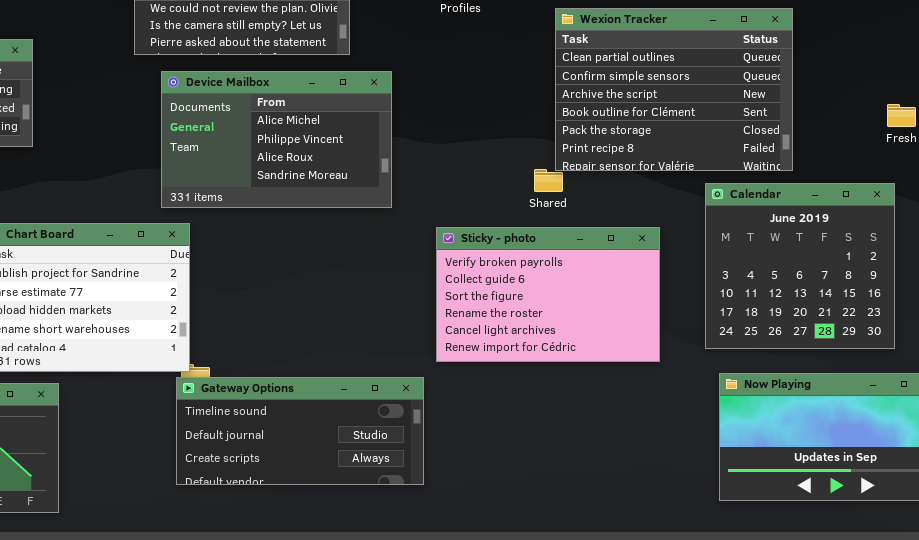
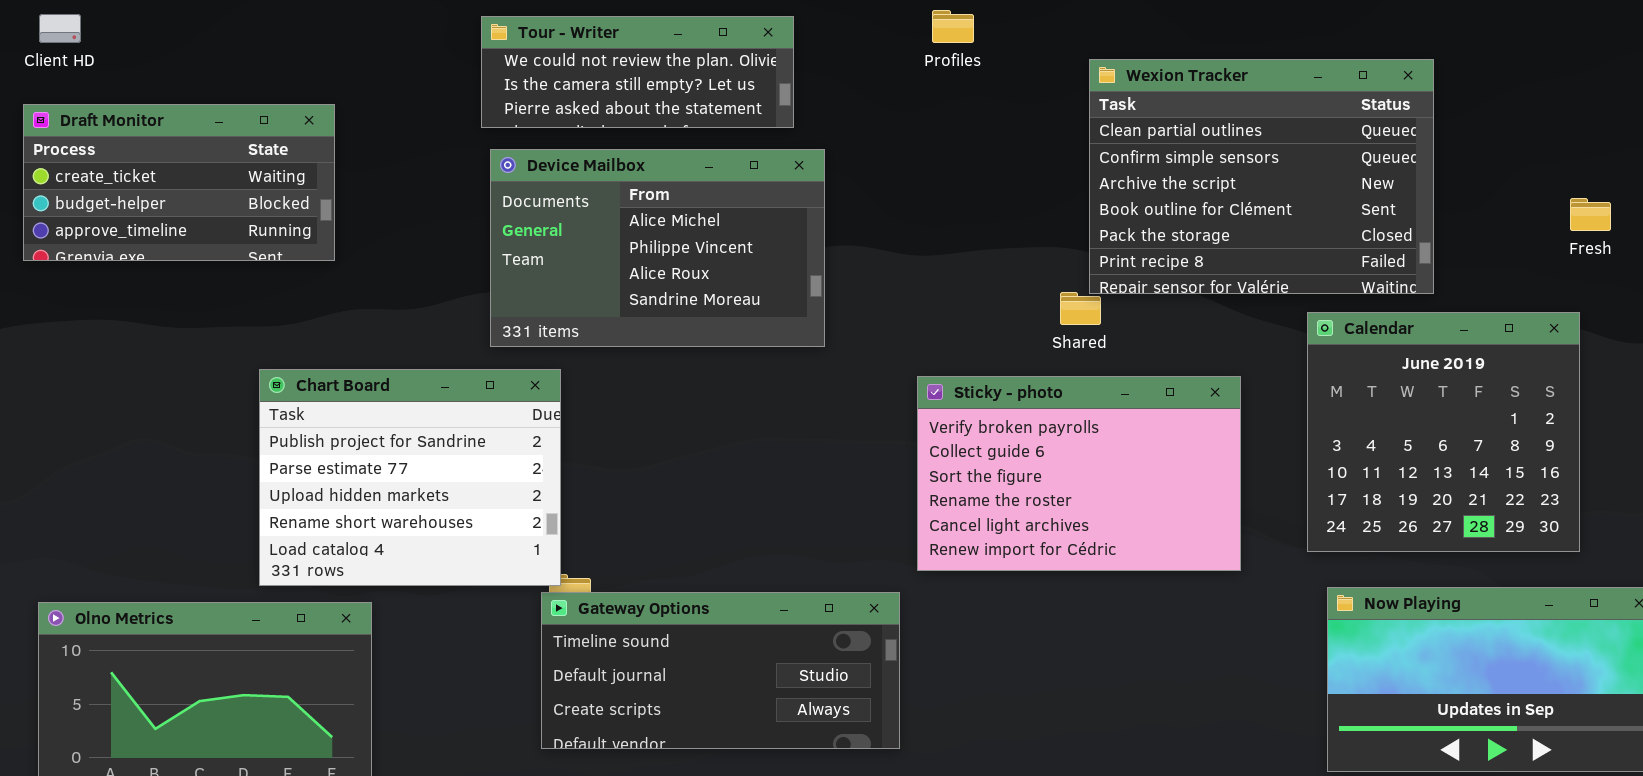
Device Mailbox: [161,71,392,208] -> [490,149,825,347], moved

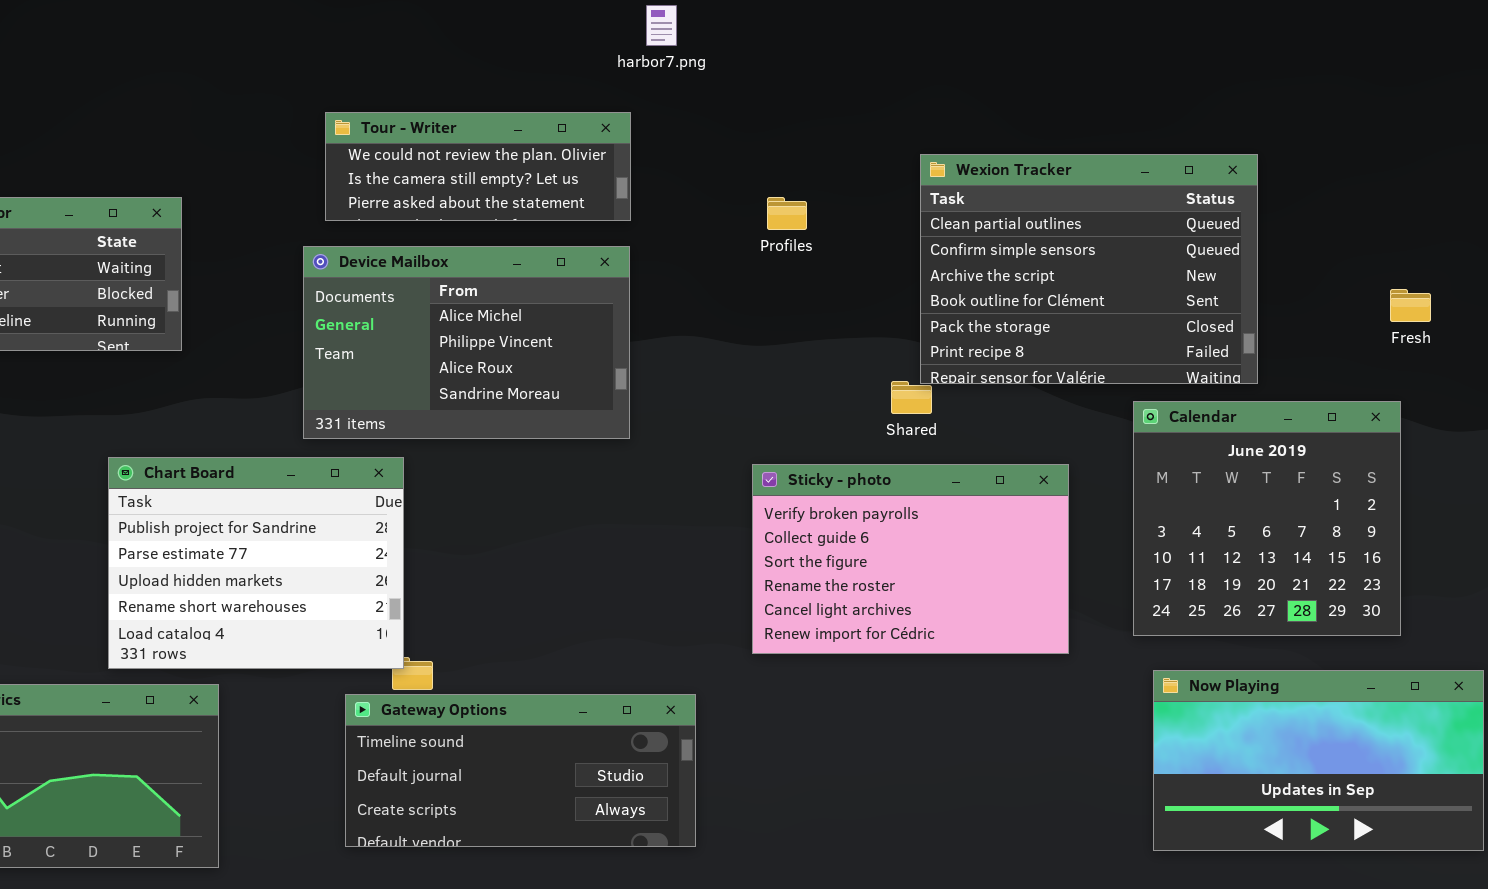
Profiles: [932,10,974,43] -> [767,197,807,230], moved
Device Mailbox: [490,149,825,347] -> [303,246,630,439], moved
Gateway Options: [541,592,900,749] -> [345,694,696,847], moved

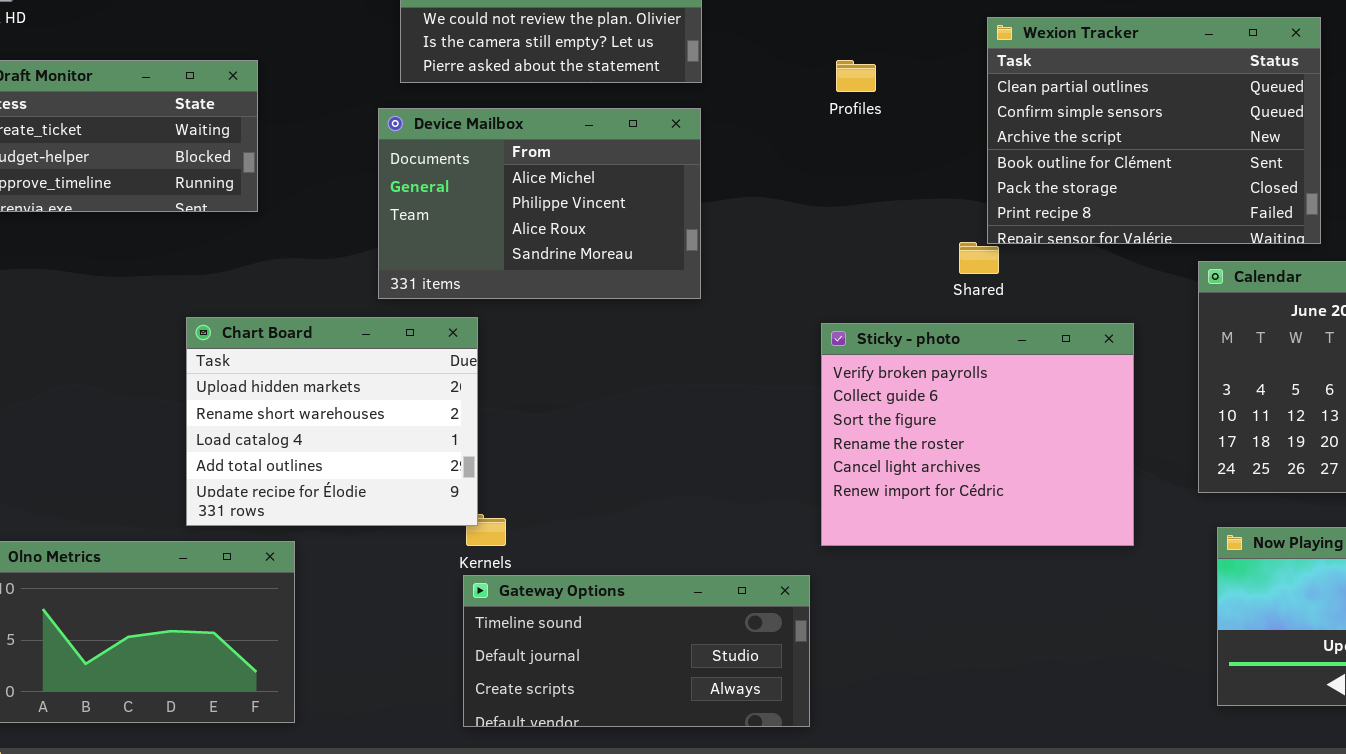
Chart Board: [108,457,404,669] -> [186,317,478,526], scrolled down 2 rows
Sticky - photo: [752,464,1069,654] -> [821,323,1134,546], resized
Gateway Options: [345,694,696,847] -> [463,575,810,727], moved

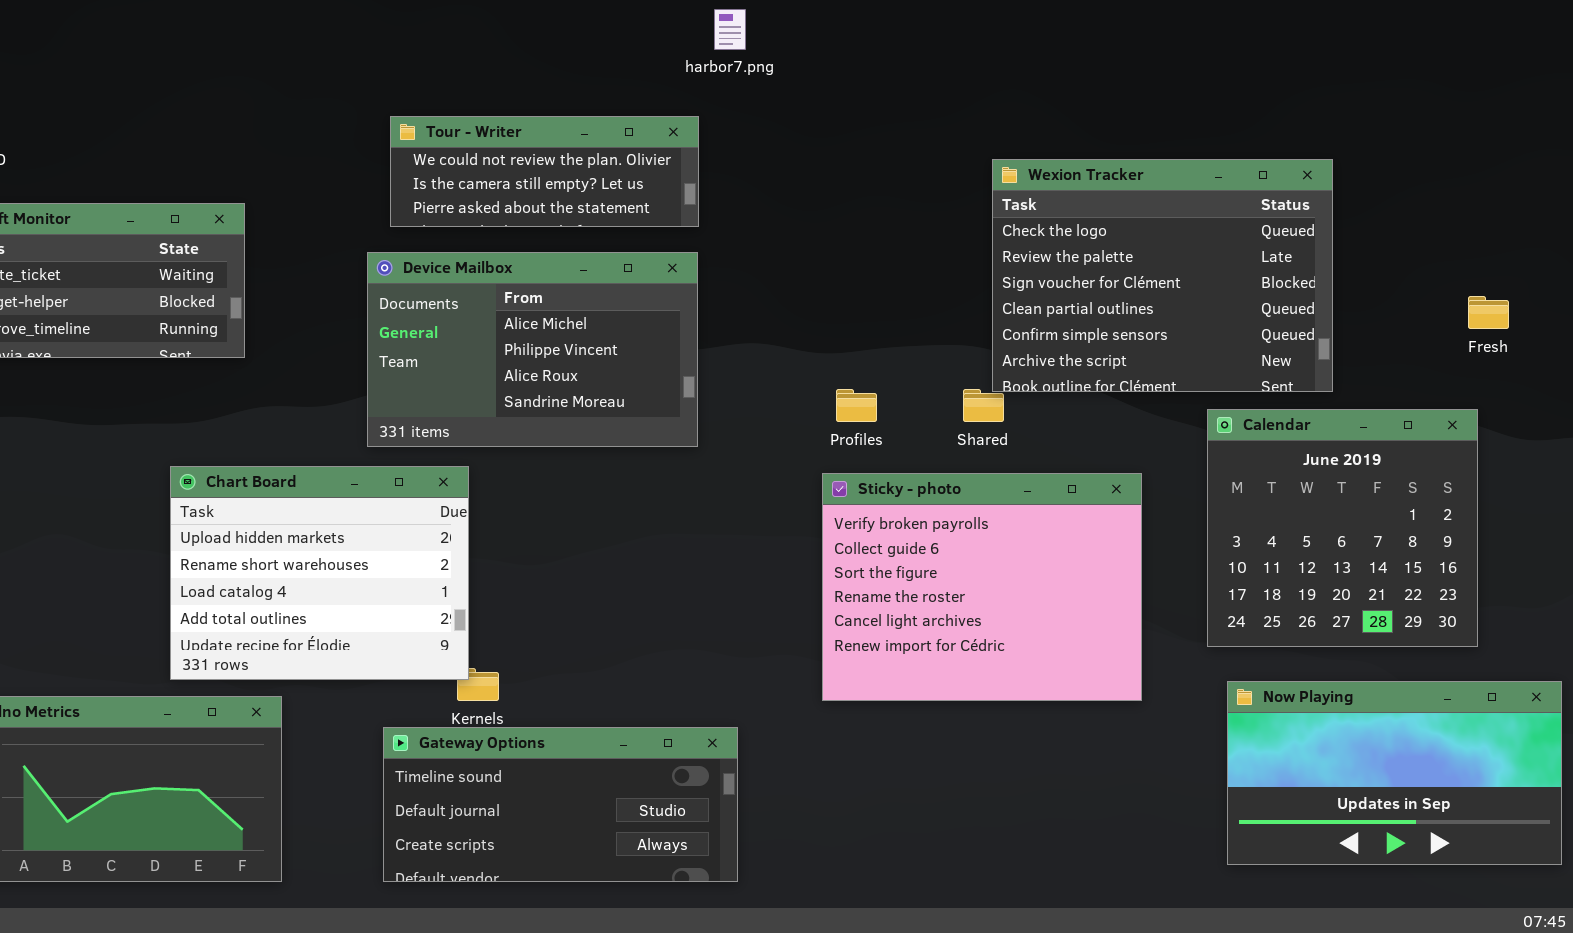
Wexion Tracker: [987,17,1321,244] -> [992,159,1333,392], scrolled up 3 rows
Profiles: [836,60,876,92] -> [836,389,877,422], moved
Gateway Options: [463,575,810,727] -> [383,727,738,882], moved

